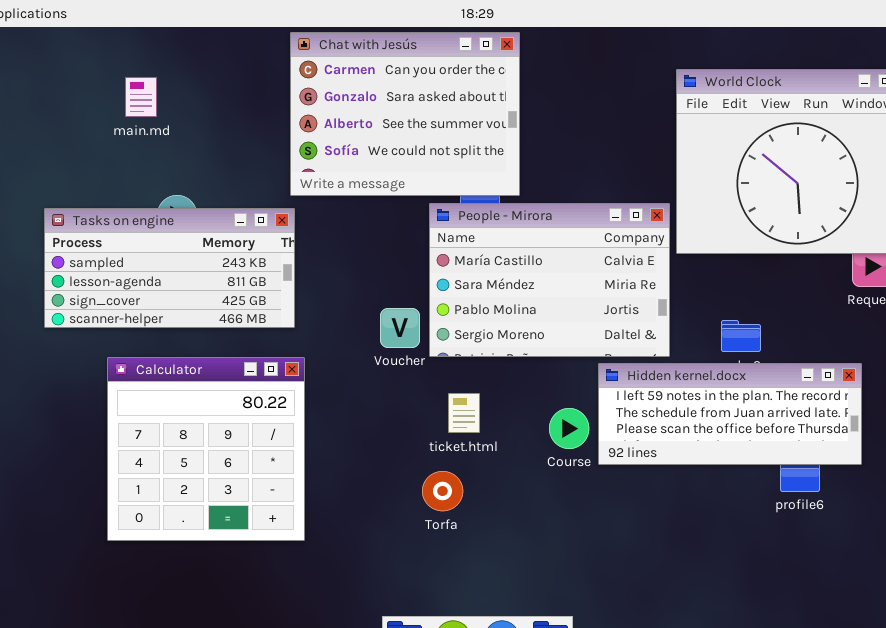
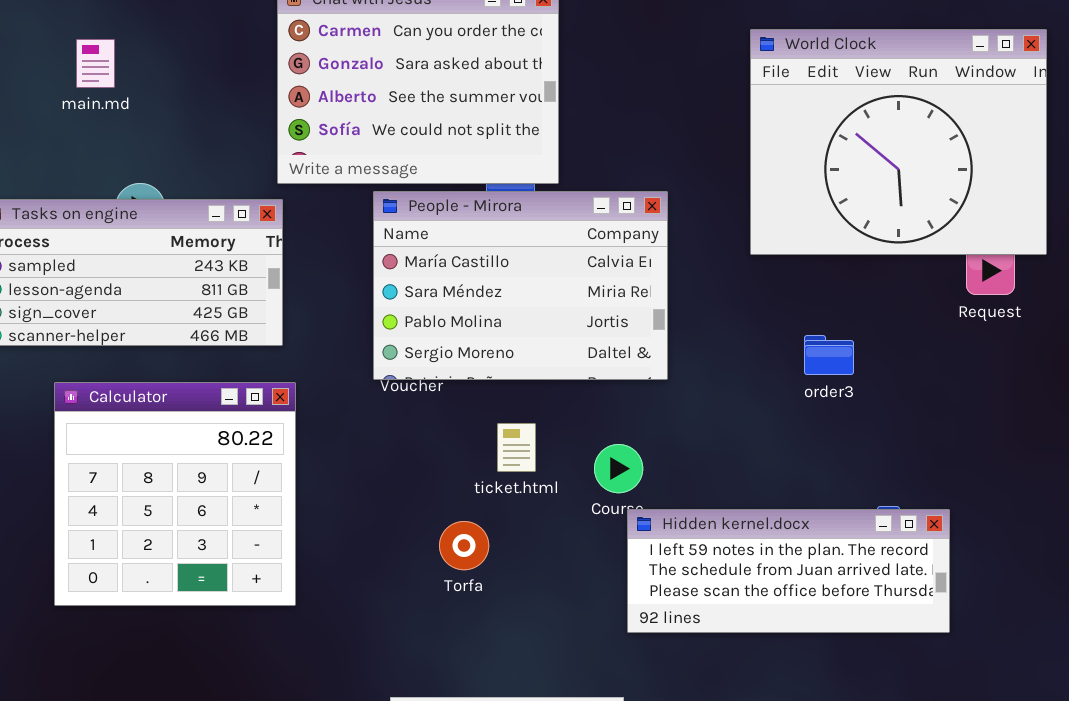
People - Mirora: [429,203,670,357] -> [373,191,668,380], moved
Hidden kernel.docx: [598,363,862,465] -> [627,509,950,633], moved
ticket.html: [448,393,480,433] -> [497,423,536,472], moved

